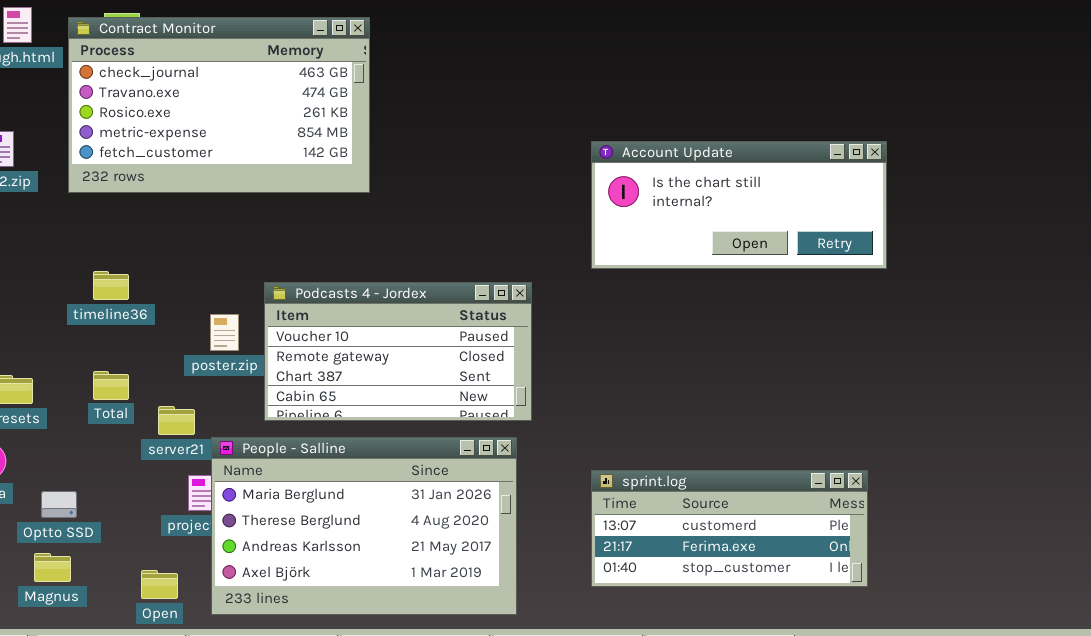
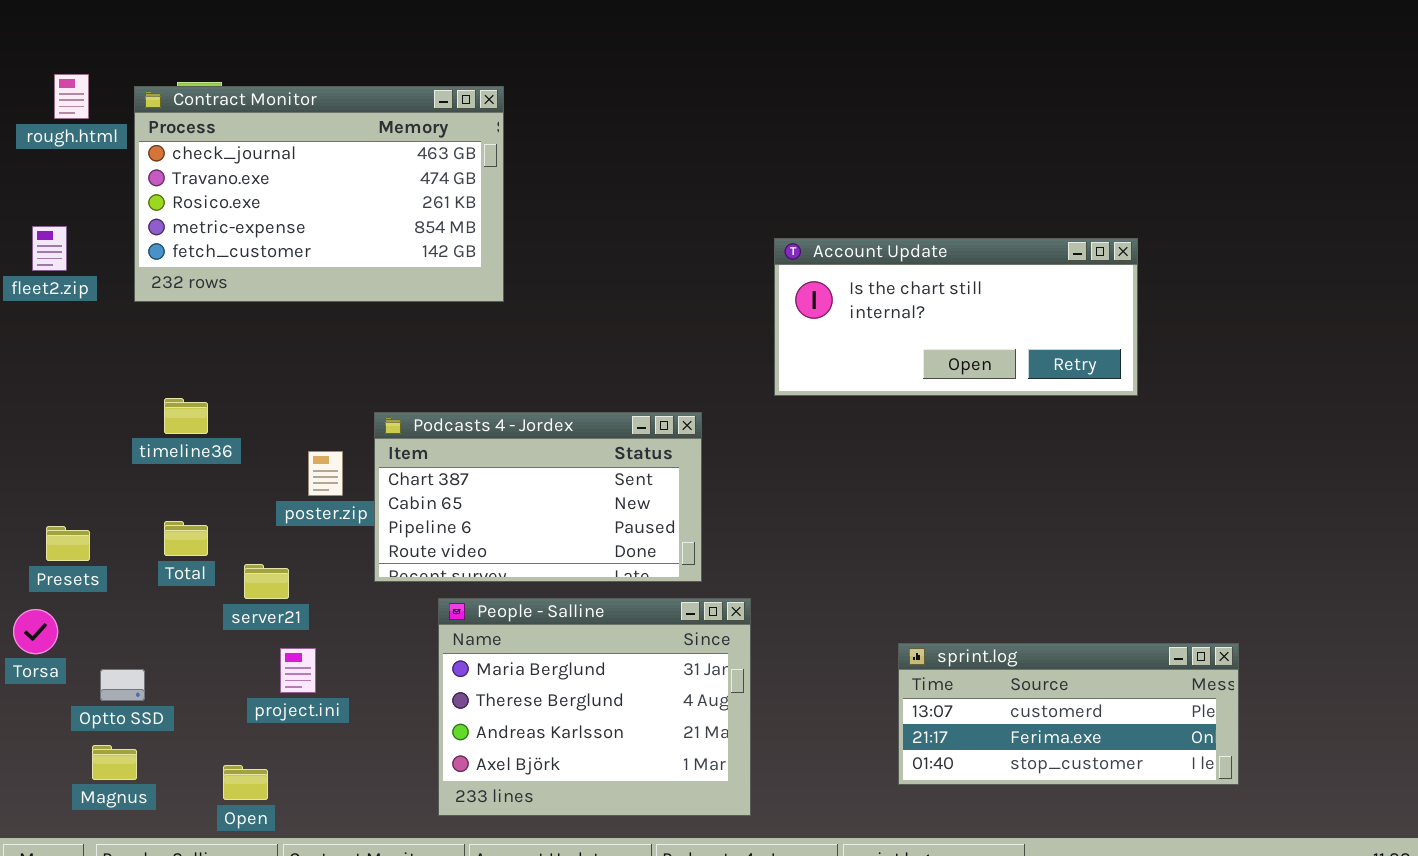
Podcasts 4 - Jordex: [264,282,532,421] -> [374,412,702,582], scrolled down 2 rows
People - Salline: [211,437,517,615] -> [438,598,751,816], moved, resized
sprint.log: [591,470,868,587] -> [898,643,1239,785], moved

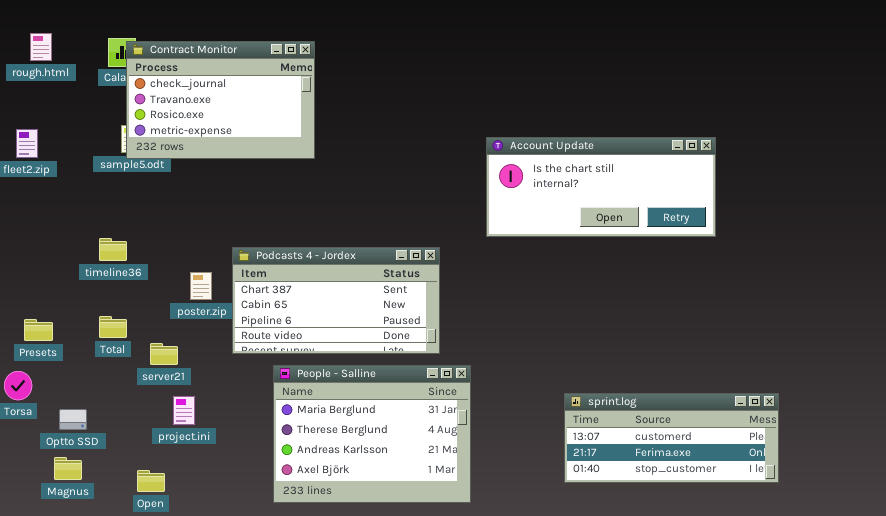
Contract Monitor: [134,86,504,302] -> [126,41,315,159], resized

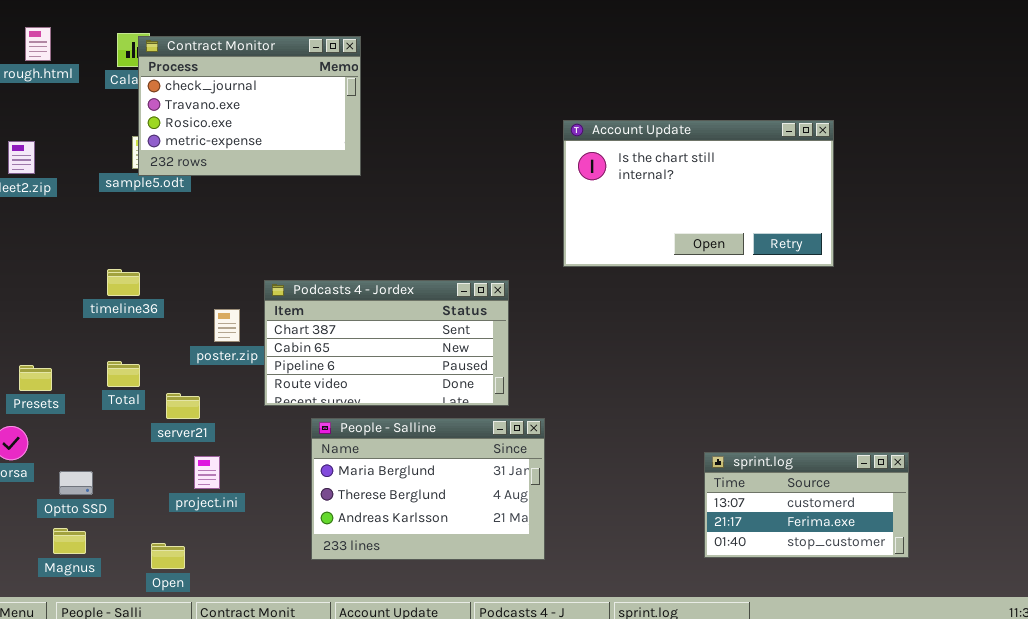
Account Update: [486,137,716,237] -> [563,120,834,267], resized
People - Salline: [273,365,471,503] -> [311,418,545,560], resized
sprint.log: [564,393,779,483] -> [704,452,909,558], resized

